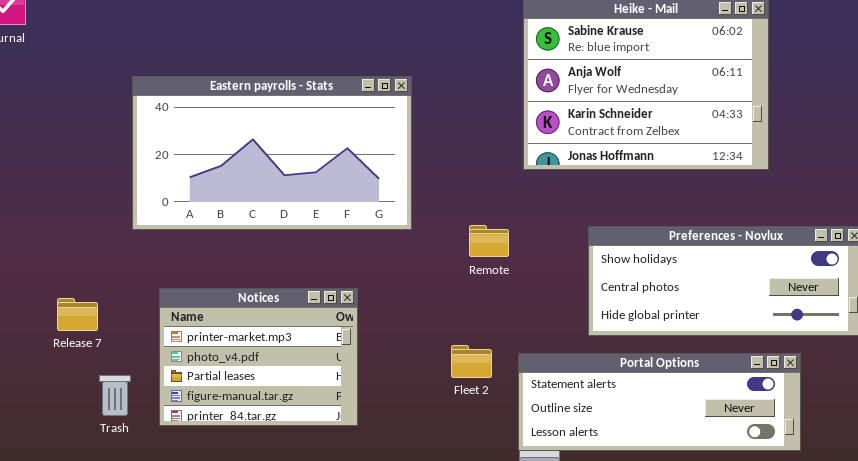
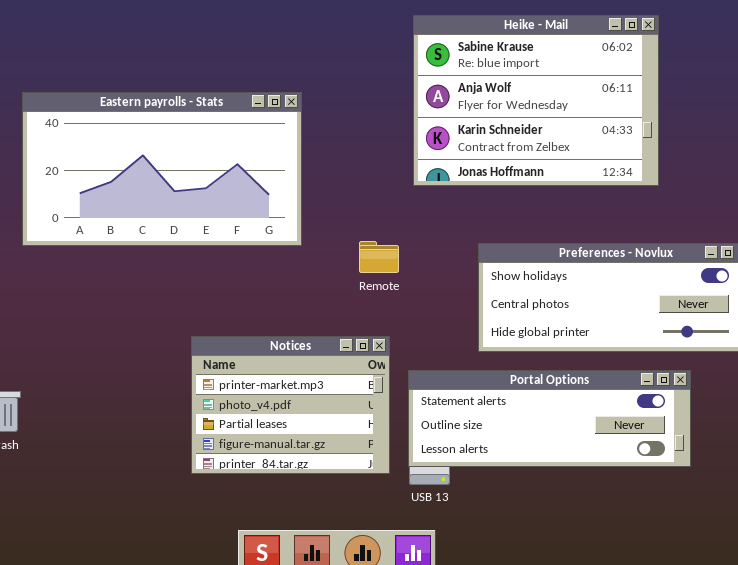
Notices: [159,288,358,426] -> [191,336,390,474], moved

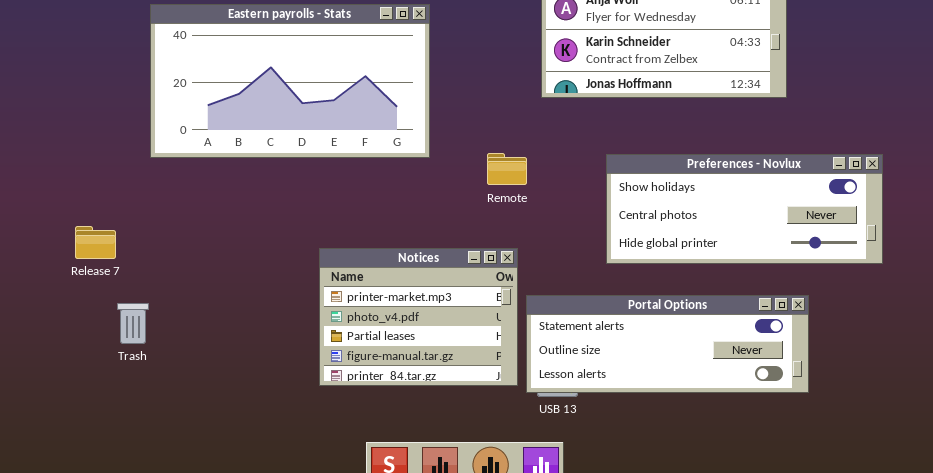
Portal Options: [408,370,691,467] -> [526,295,809,393], moved

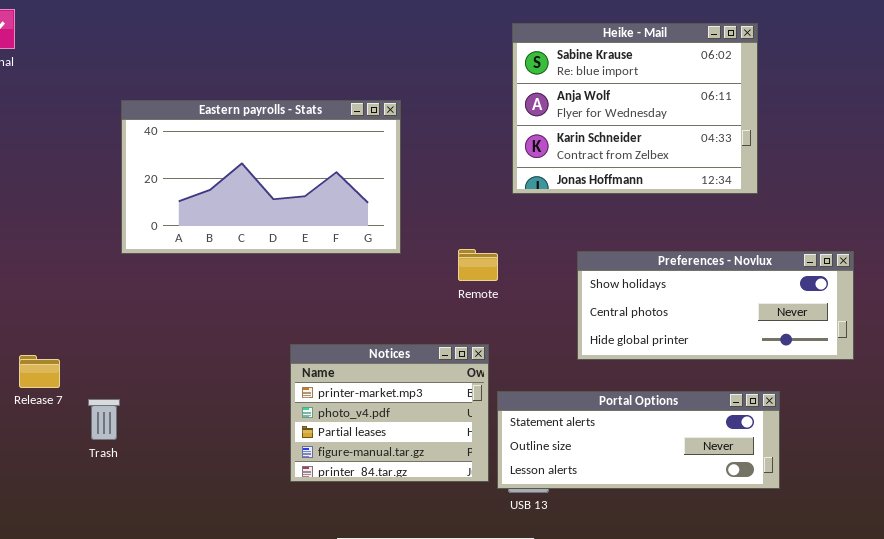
Release 7: [75,226,116,259] -> [19,355,60,388], moved

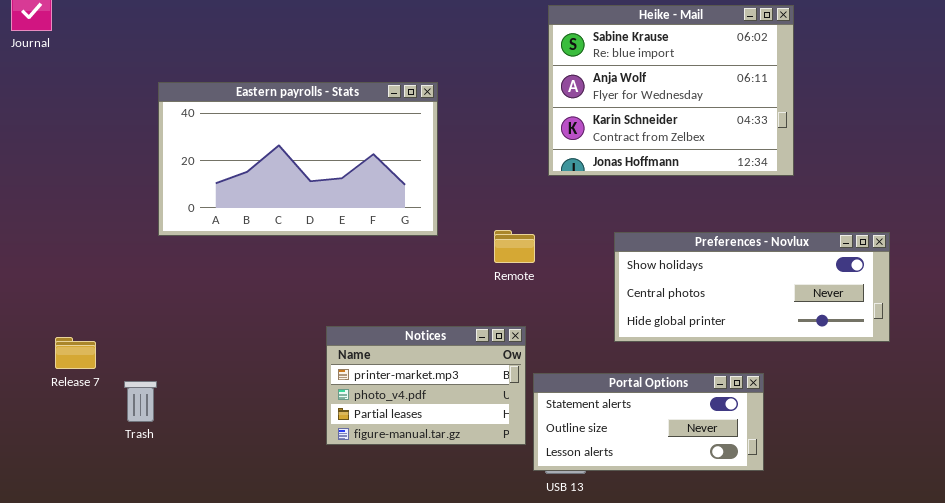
Notices: [290,344,489,482] -> [326,326,526,445], resized
Portal Options: [497,391,780,489] -> [533,373,764,471], resized

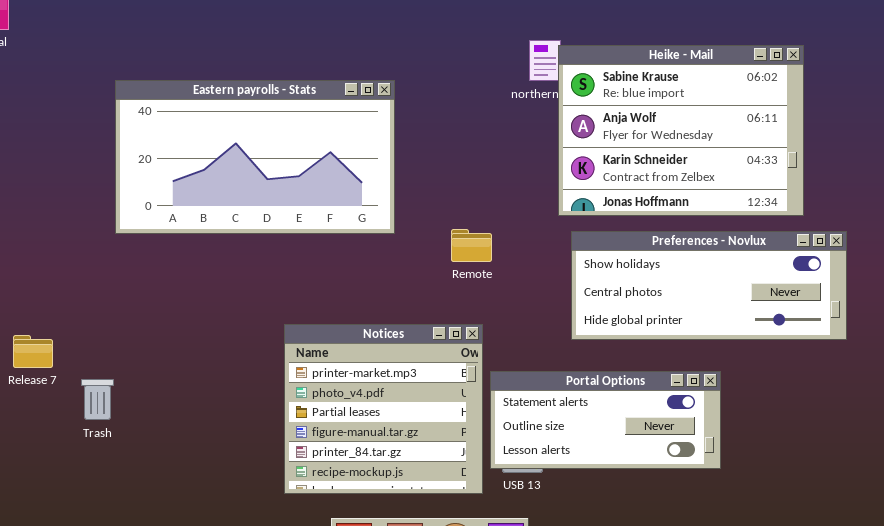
Heike - Mail: [548,5,794,176] -> [558,45,804,216], moved
Notices: [326,326,526,445] -> [284,324,483,494], resized

